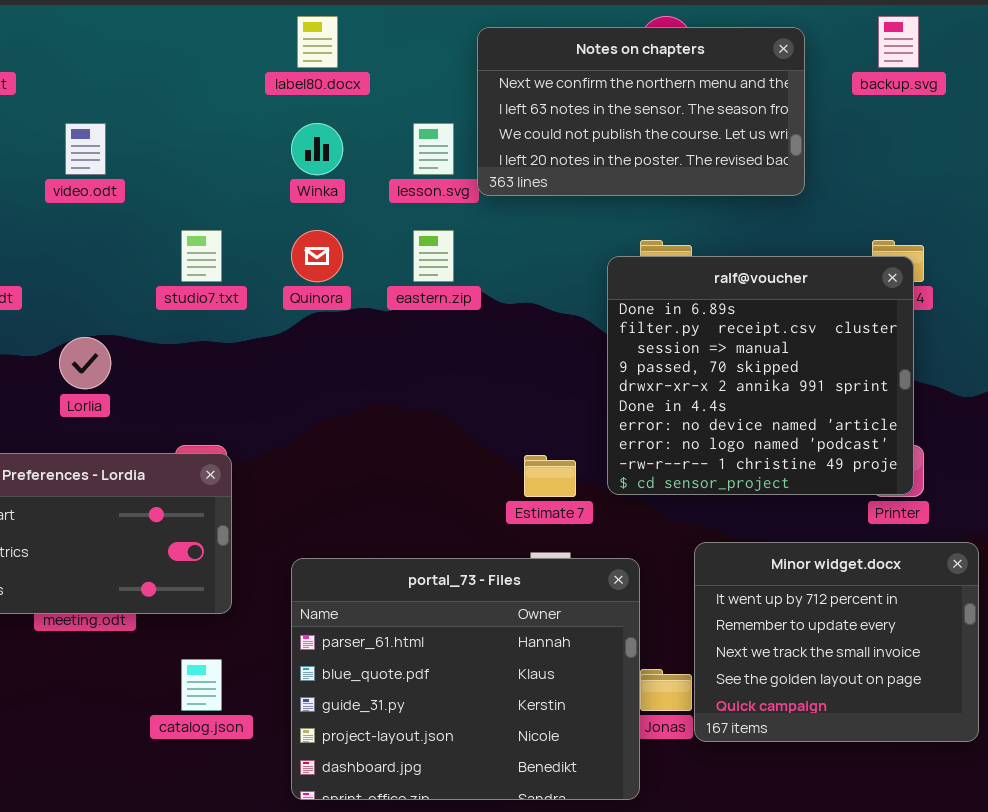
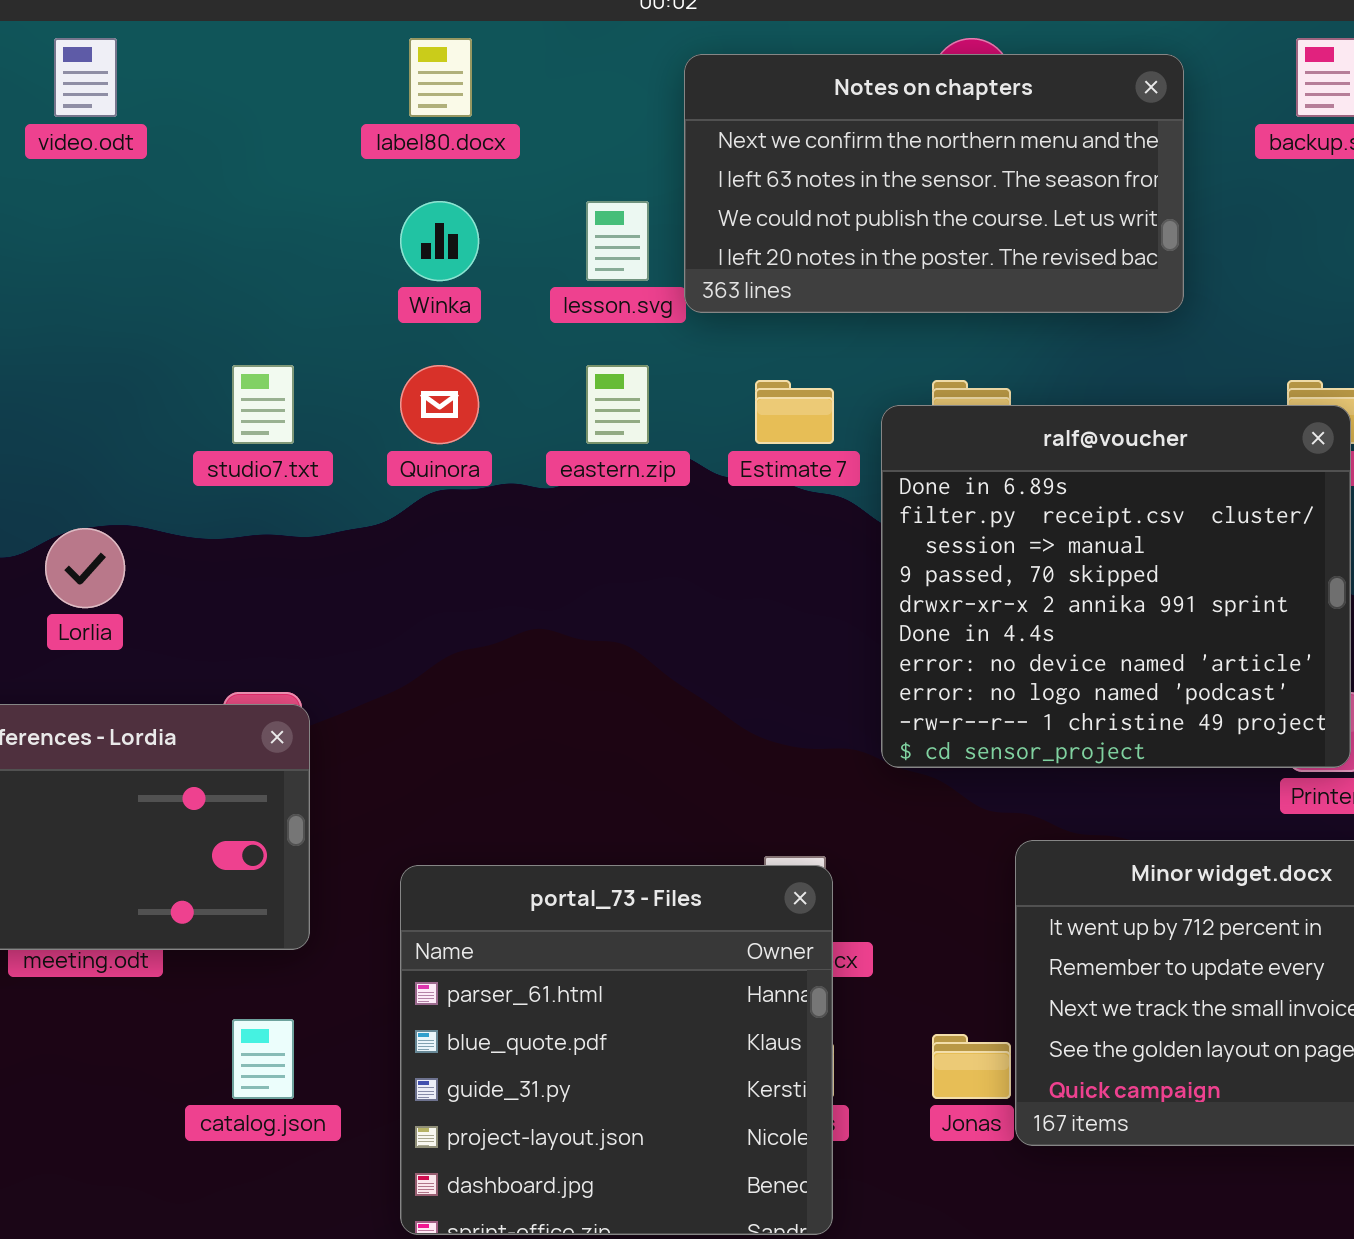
video.odt: [65,123,106,175] -> [54,38,117,117], moved
Estimate 7: [524,455,576,497] -> [755,380,834,444], moved
portal_73 - Files: [291,558,640,800] -> [400,865,833,1235], resized

